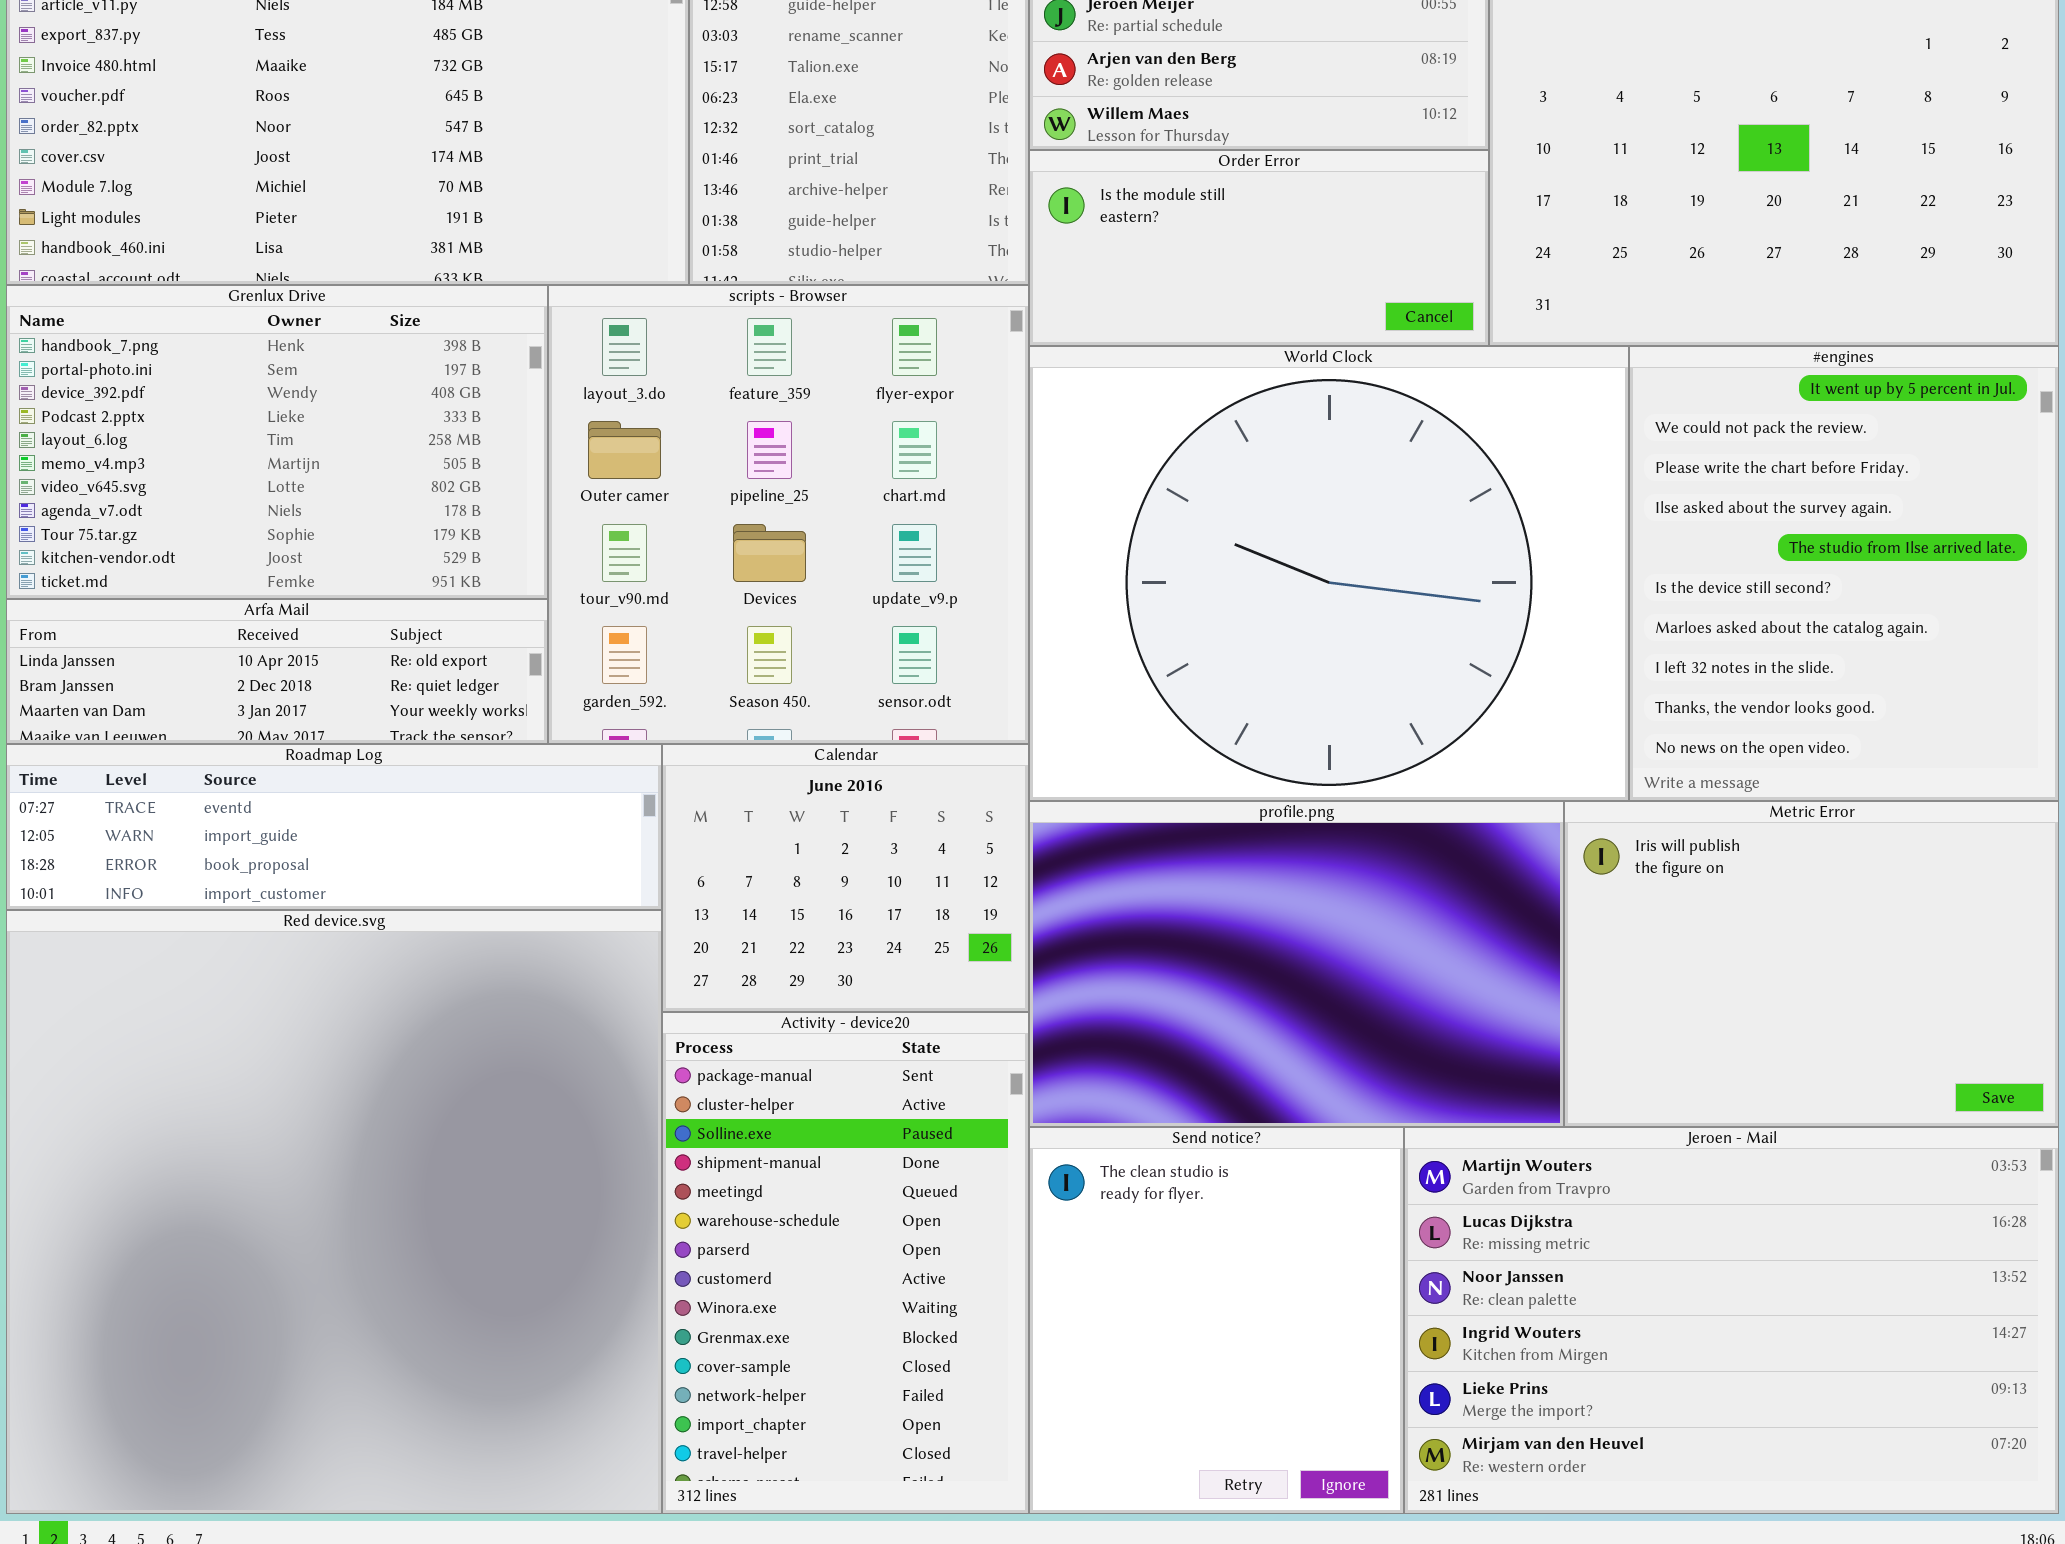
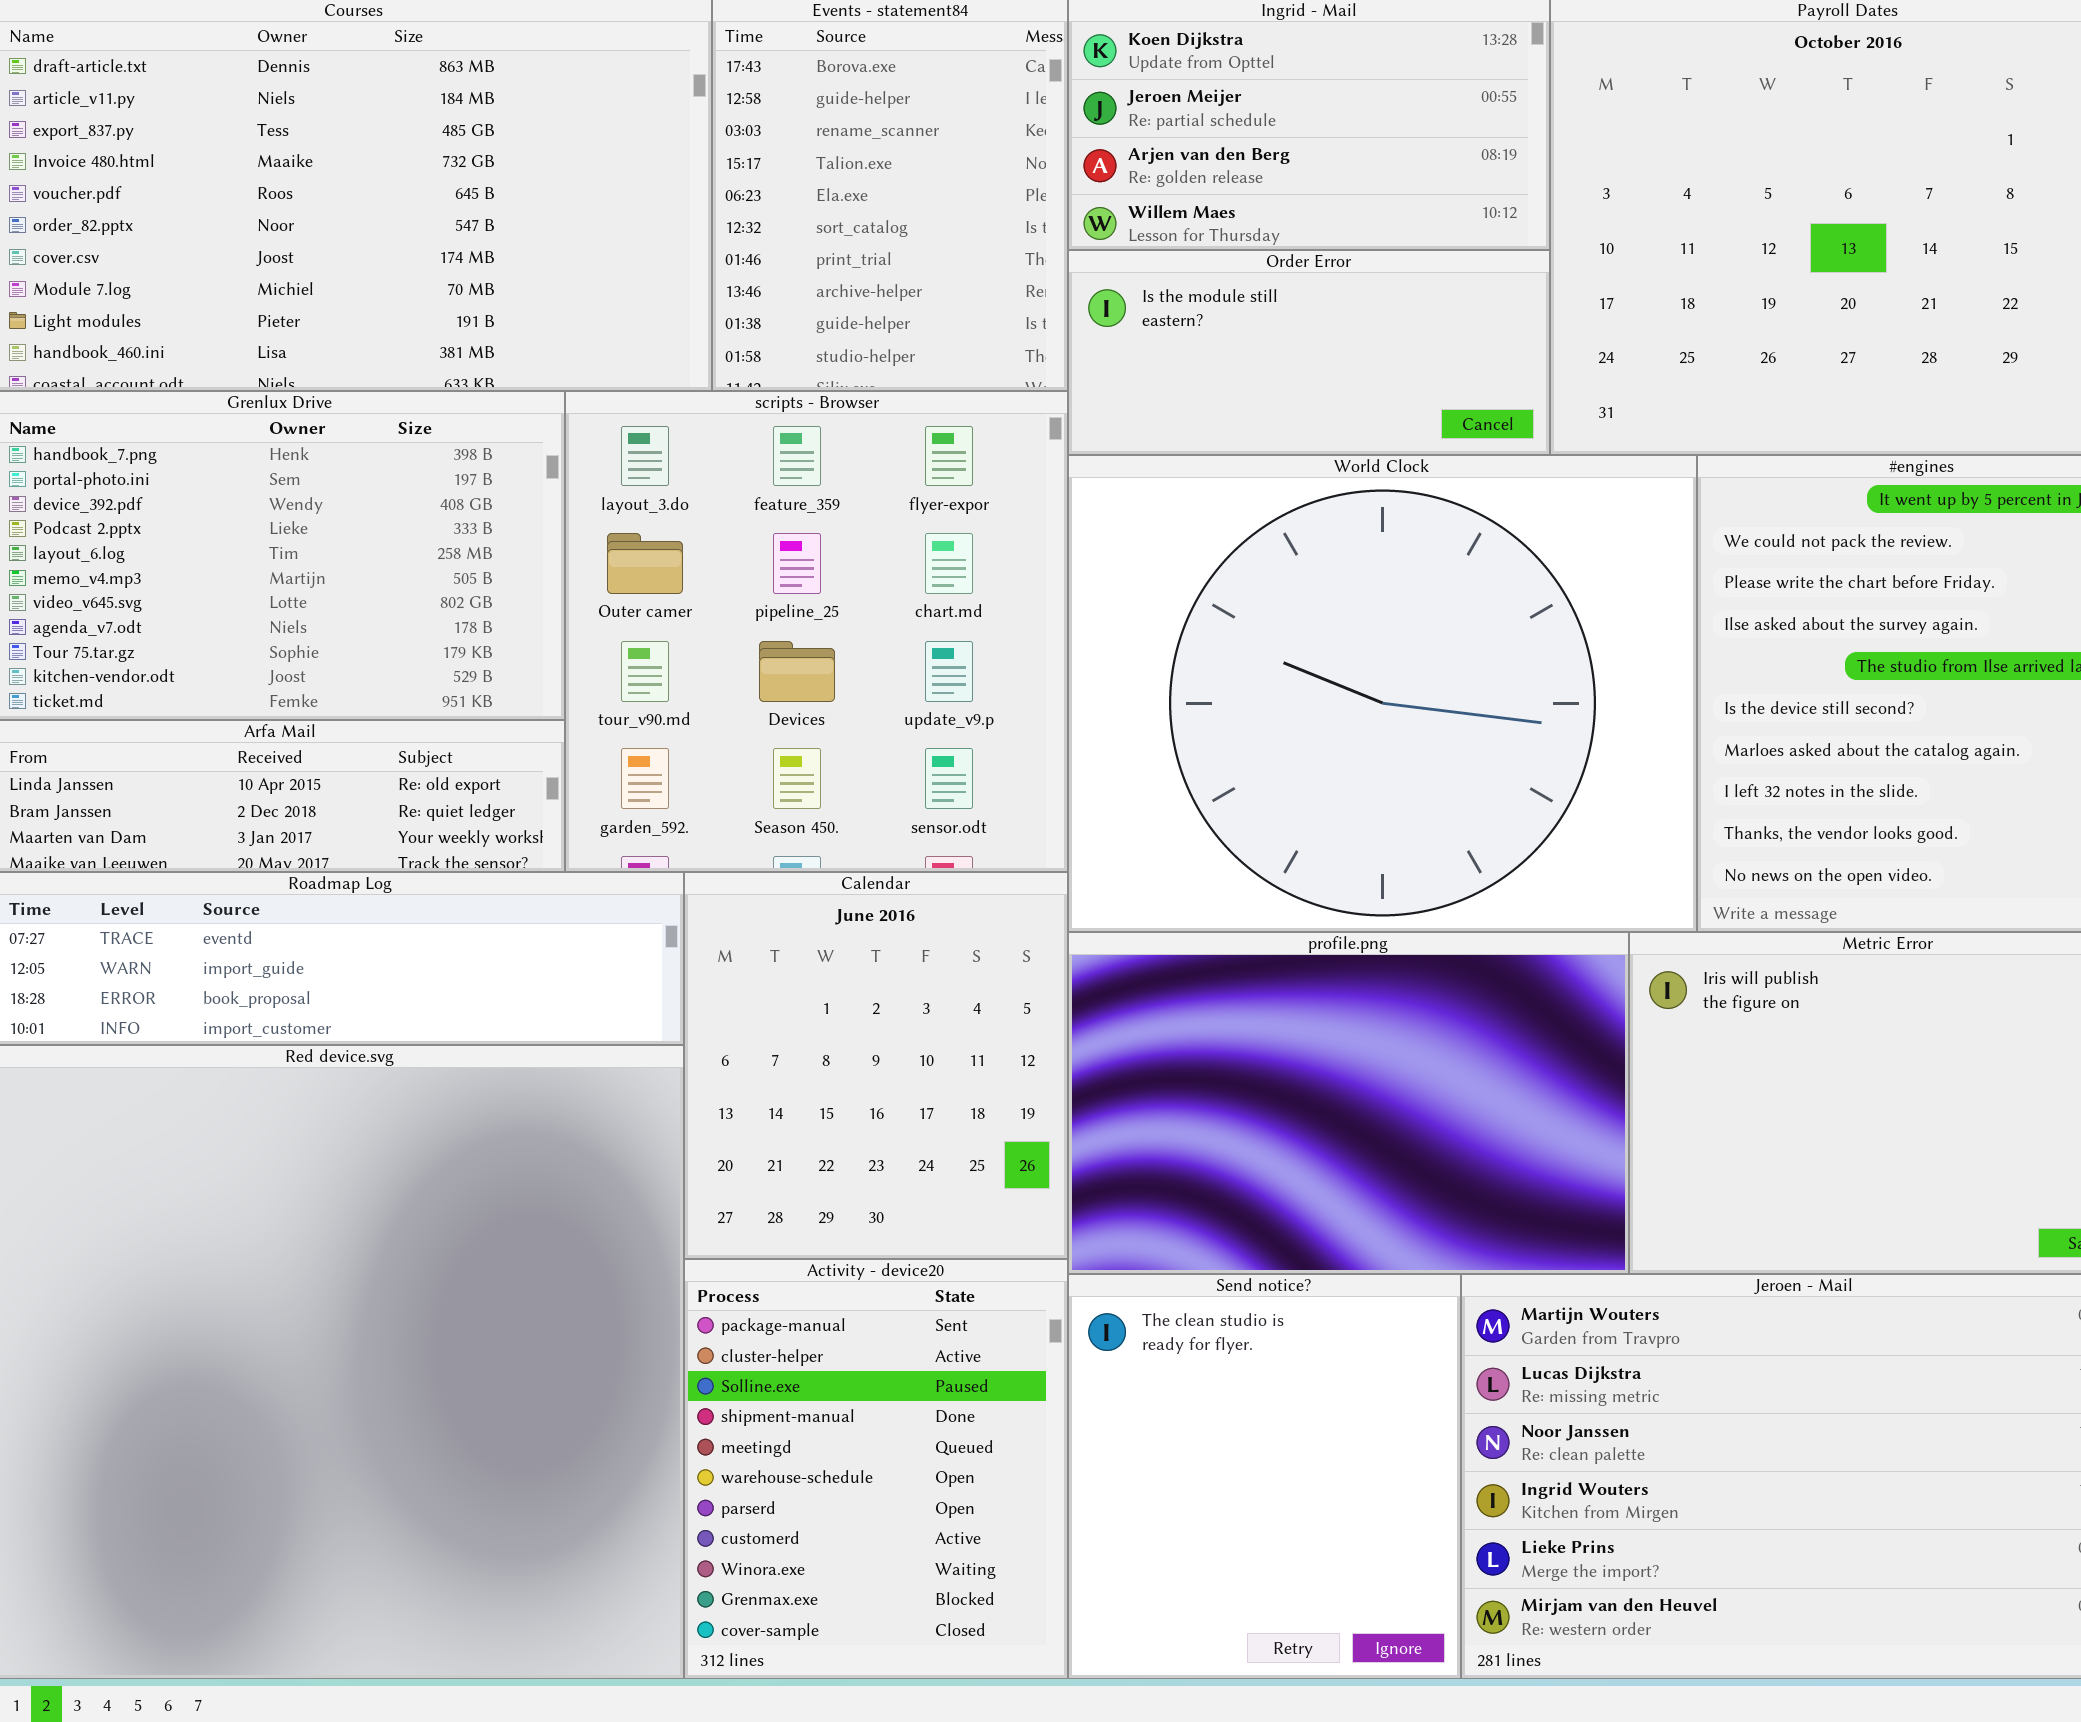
Calendar: [662,744,1029,1012] -> [684,872,1068,1259], resized
Activity - device20: [662,1012,1029,1514] -> [684,1259,1068,1679], resized

